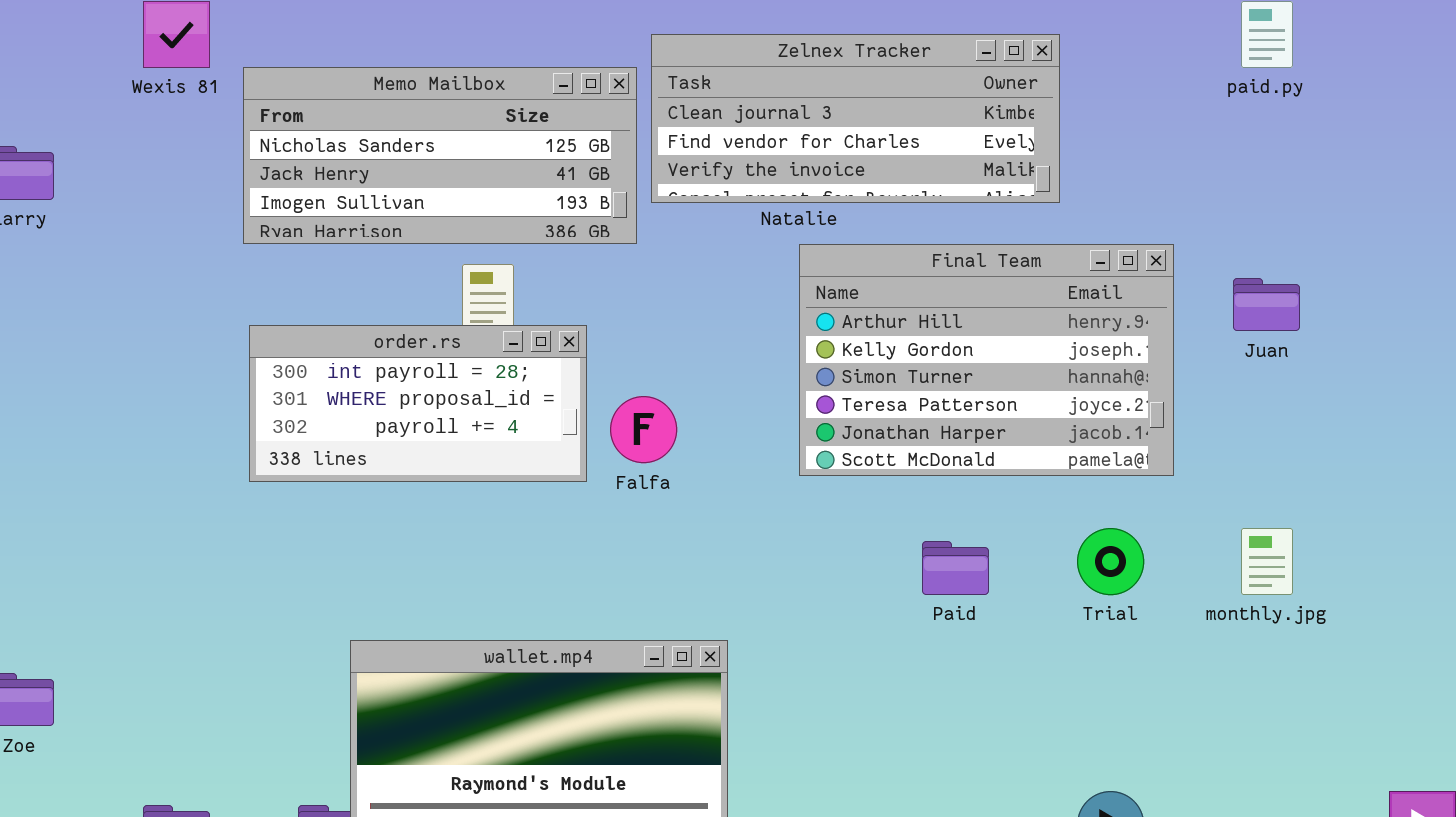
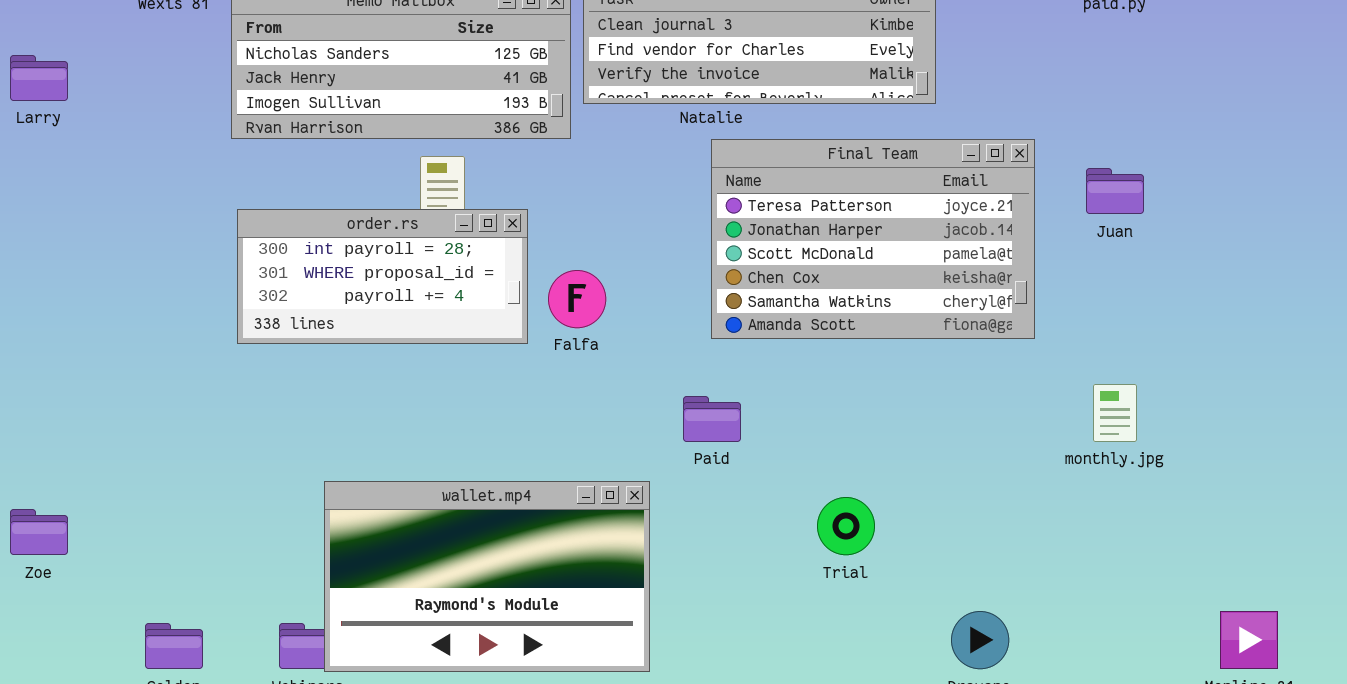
Final Team: [799,244,1174,476] -> [711,139,1035,339], scrolled down 3 rows
Trial: [1077,528,1144,595] -> [817,497,875,555], moved
Paid: [922,541,989,595] -> [683,396,741,442], moved

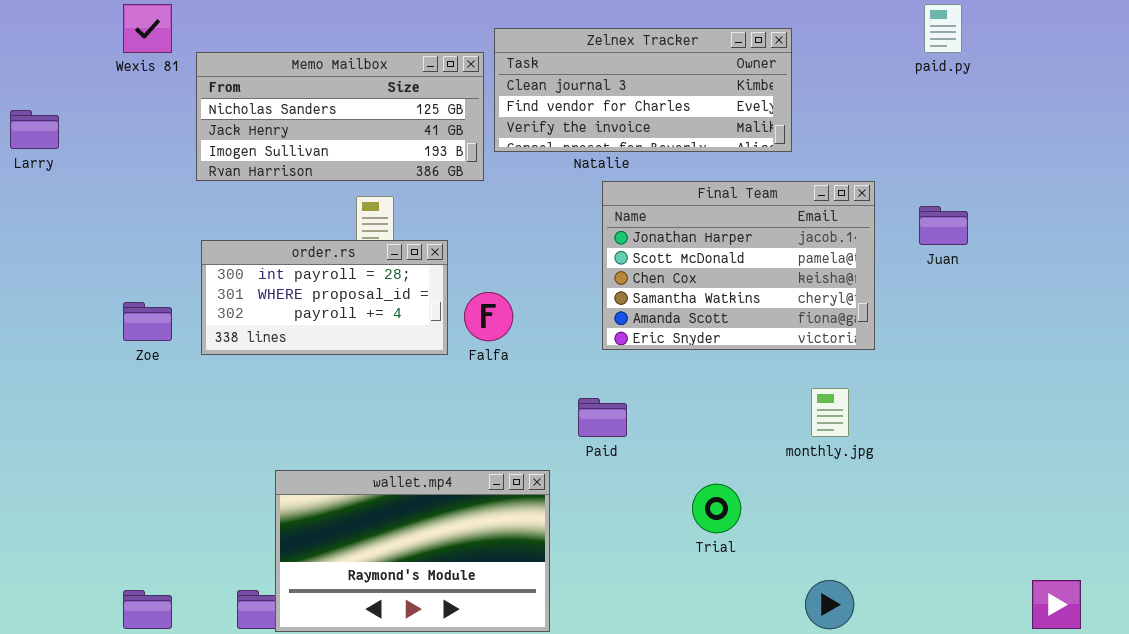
Final Team: [711,139,1035,339] -> [602,181,875,350], scrolled down 1 row
monthly.jpg: [1093,384,1137,442] -> [811,388,849,437], moved
Zoe: [10,509,68,555] -> [123,302,172,341], moved

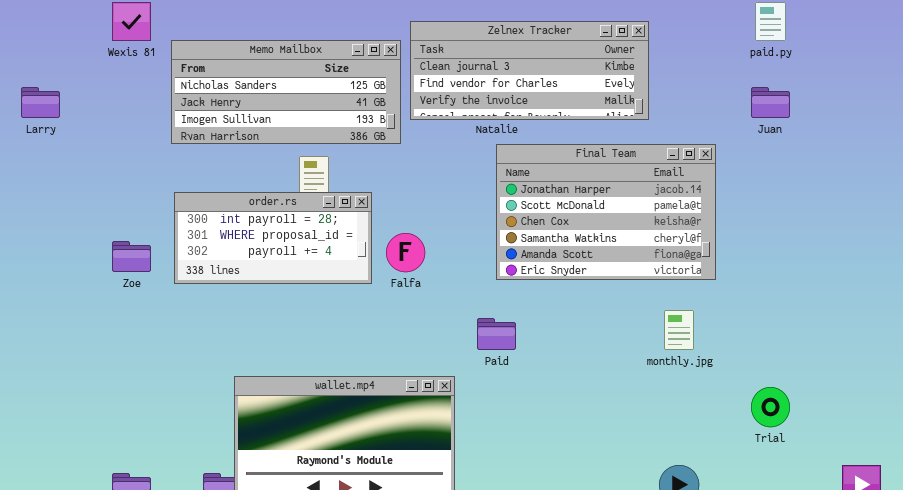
Juan: [919,206,968,245] -> [751,87,790,118], moved
Trial: [692,484,741,533] -> [751,387,790,427], moved

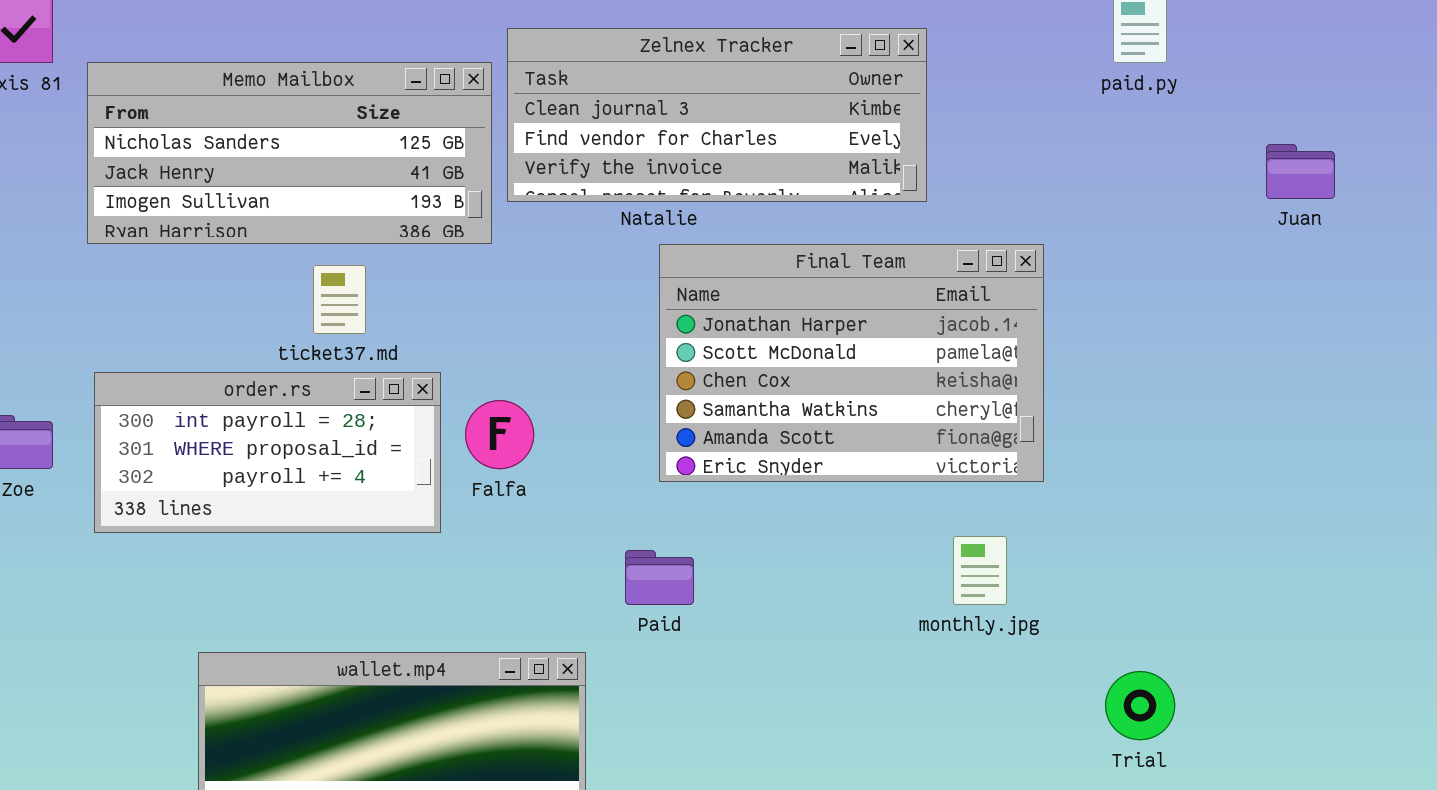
Juan: [751,87,790,118] -> [1266,144,1335,199], moved
order.rs: [174,192,372,284] -> [94,372,441,533], moved

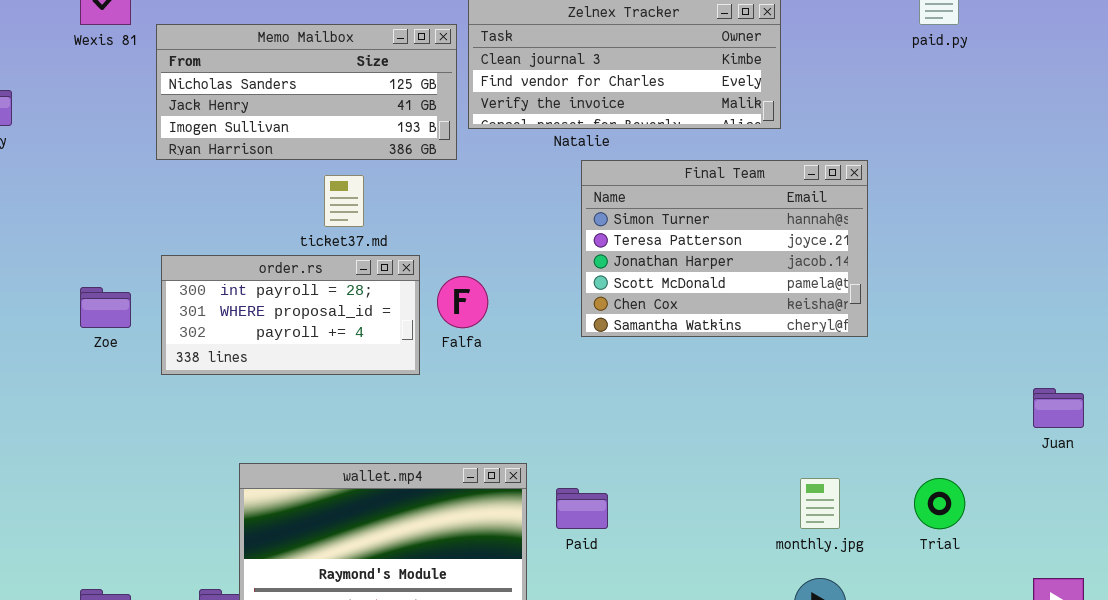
Juan: [1266,144,1335,199] -> [1033,388,1084,428], moved
Final Team: [659,244,1044,482] -> [581,160,868,337], scrolled up 2 rows
monthly.jpg: [953,536,1007,605] -> [800,478,840,529], moved
Paid: [625,550,694,605] -> [556,488,608,529], moved

